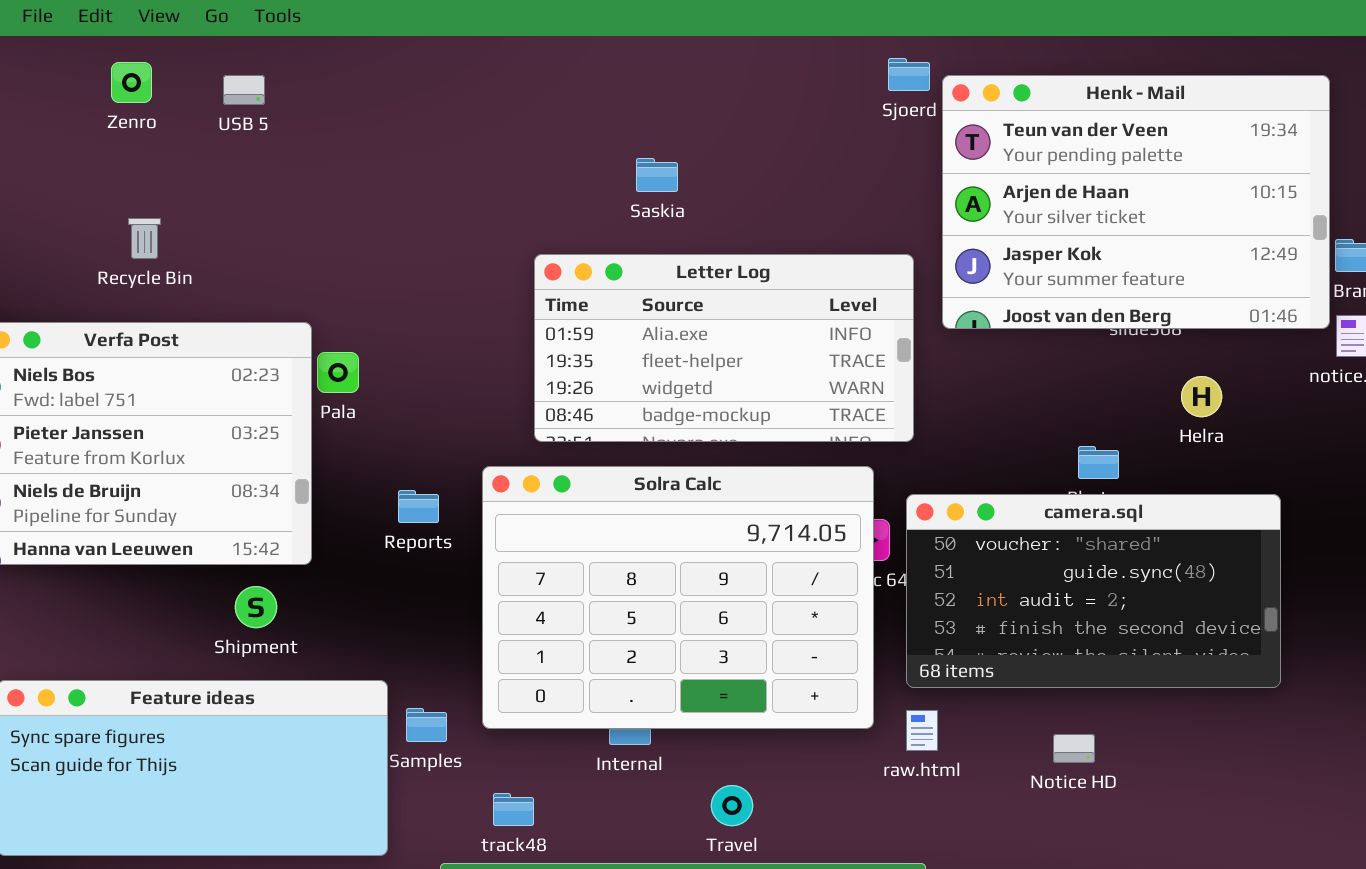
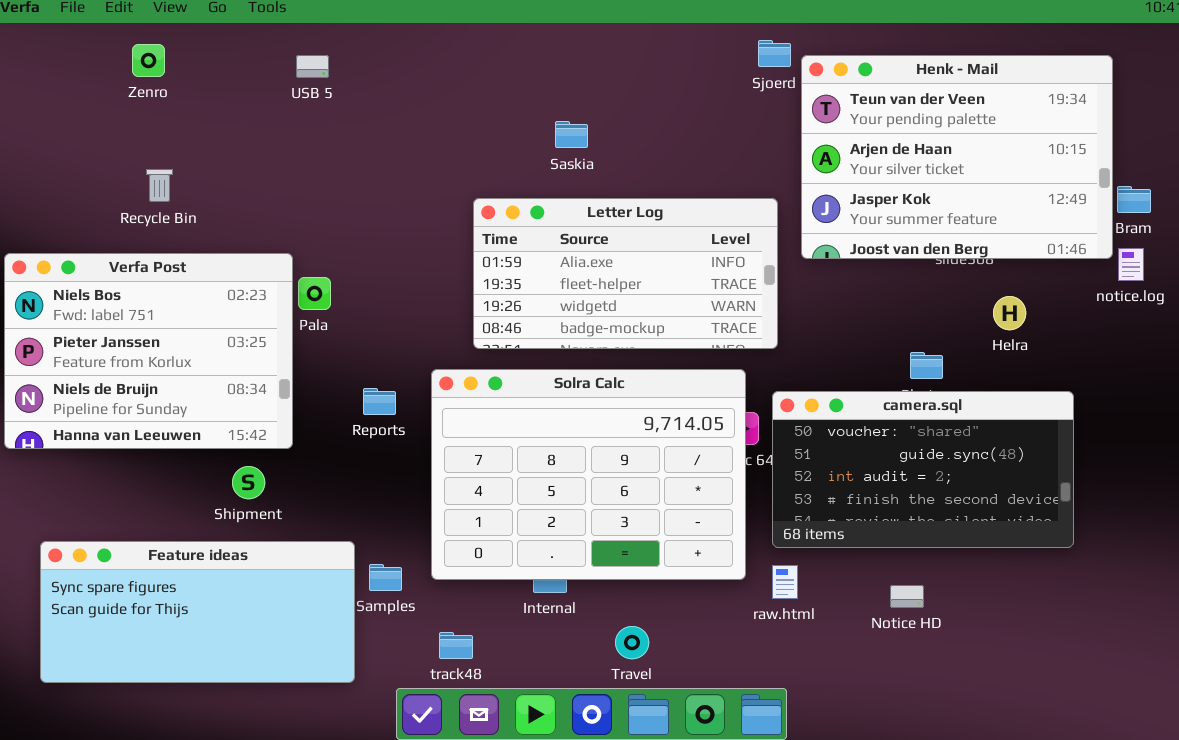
USB 5: [223,75,265,105] -> [296,55,329,78], moved

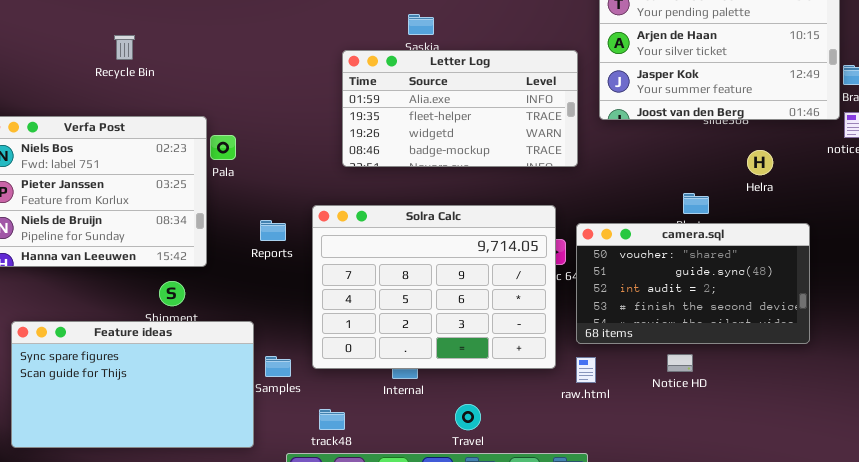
Recycle Bin: [146,169,173,202] -> [114,35,135,60], moved
Letter Log: [473,198,778,349] -> [342,50,578,167], moved
Feature ideas: [40,541,355,683] -> [11,321,254,448], resized
Notice HD: [890,585,924,608] -> [667,354,693,372], moved

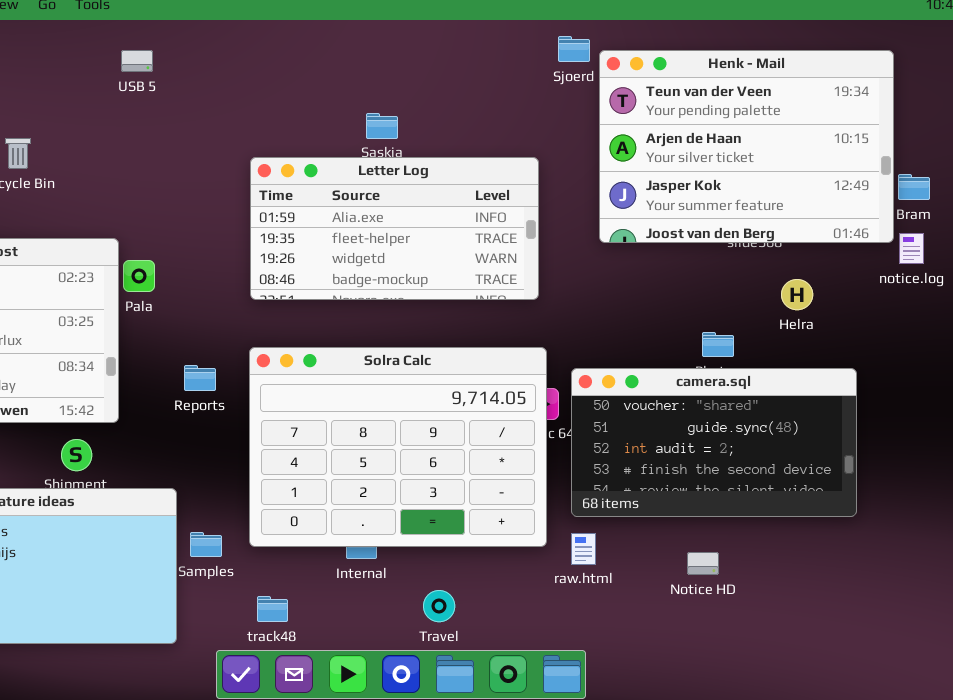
Letter Log: [342,50,578,167] -> [250,157,539,300], moved
Notice HD: [667,354,693,372] -> [687,552,719,575], moved

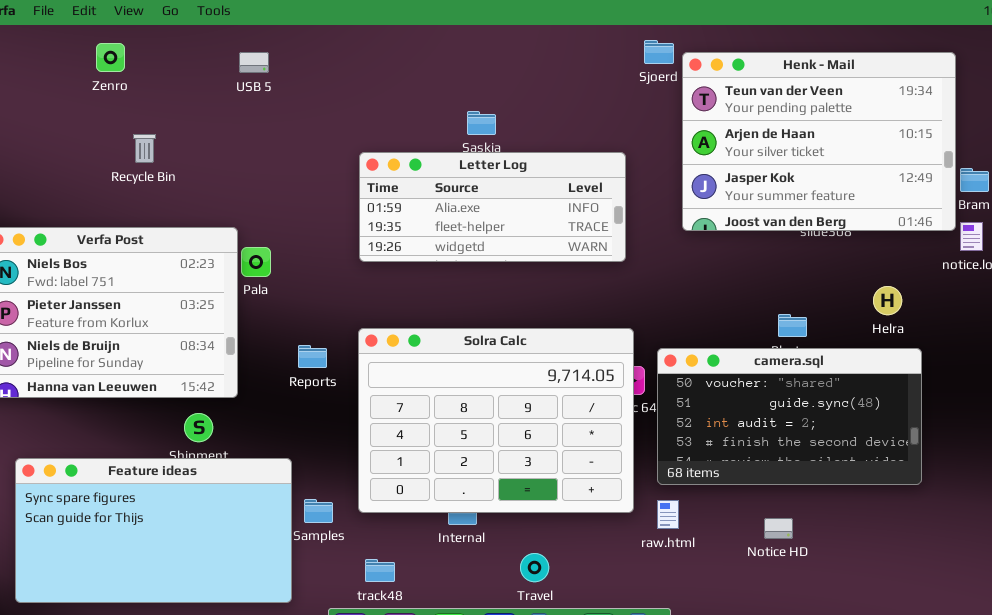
Letter Log: [250,157,539,300] -> [359,152,626,262], resized
Helra: [781,279,813,310] -> [873,286,902,315], moved

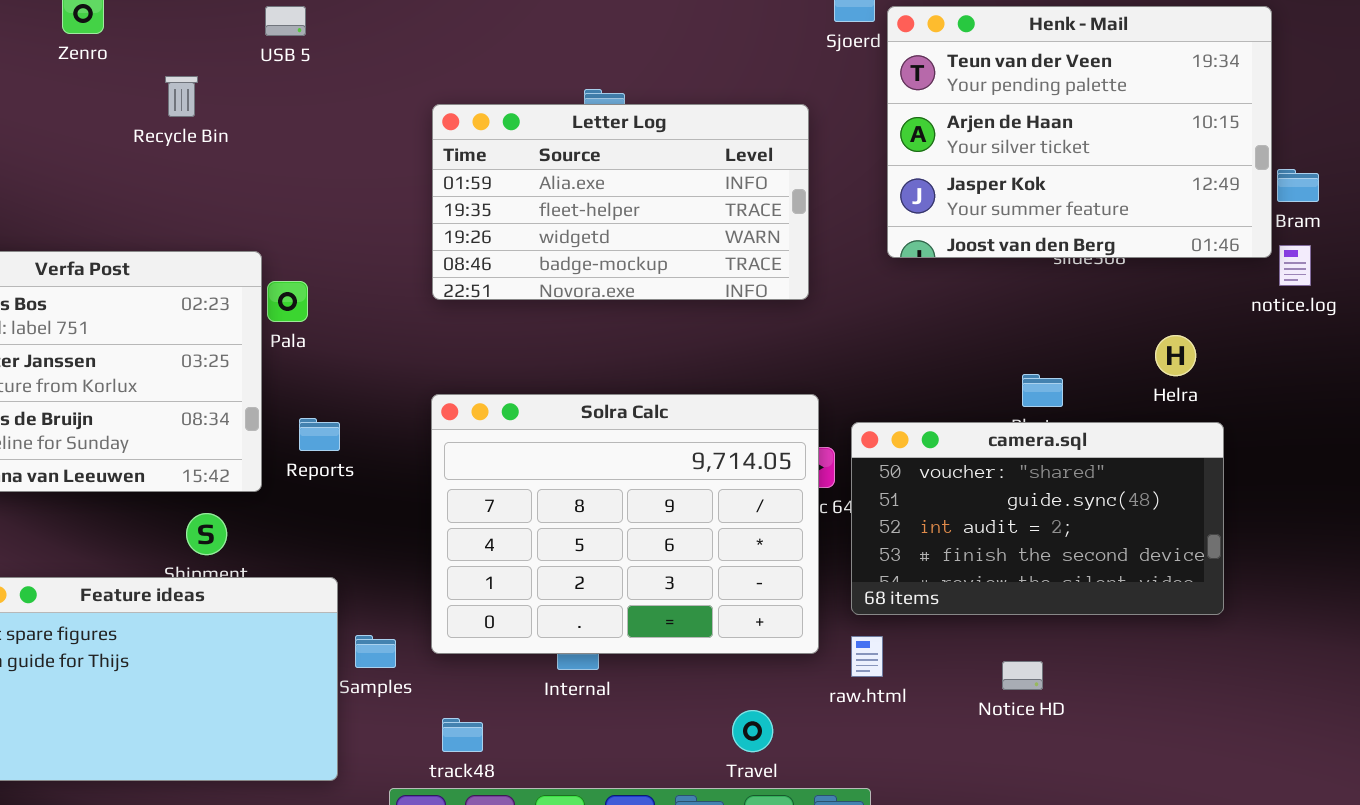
Recycle Bin: [133,134,156,163] -> [165,76,198,117], moved
Letter Log: [359,152,626,262] -> [432,104,809,300], resized
Reports: [298,345,327,368] -> [299,418,340,451], moved
Travel: [520,553,549,582] -> [732,710,773,752], moved

